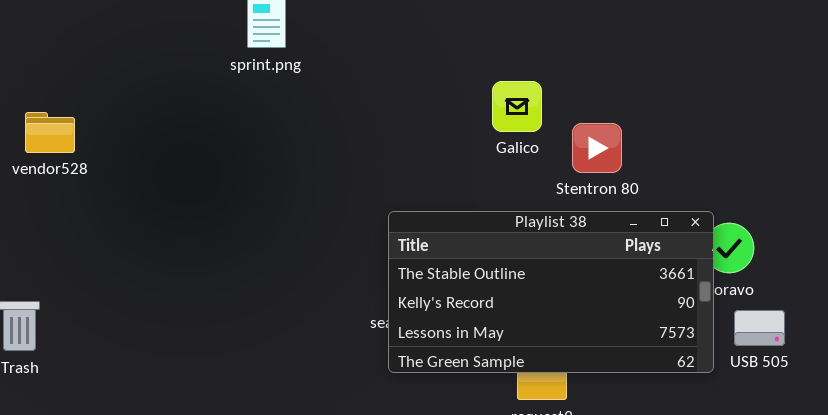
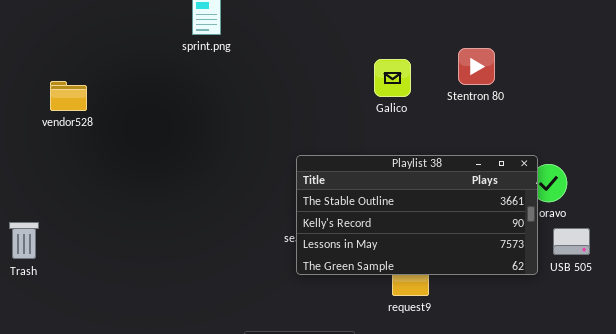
vendor528: [25,112,75,153] -> [50,81,87,111], moved
Stentron 80: [572,123,622,173] -> [458,48,495,85], moved

